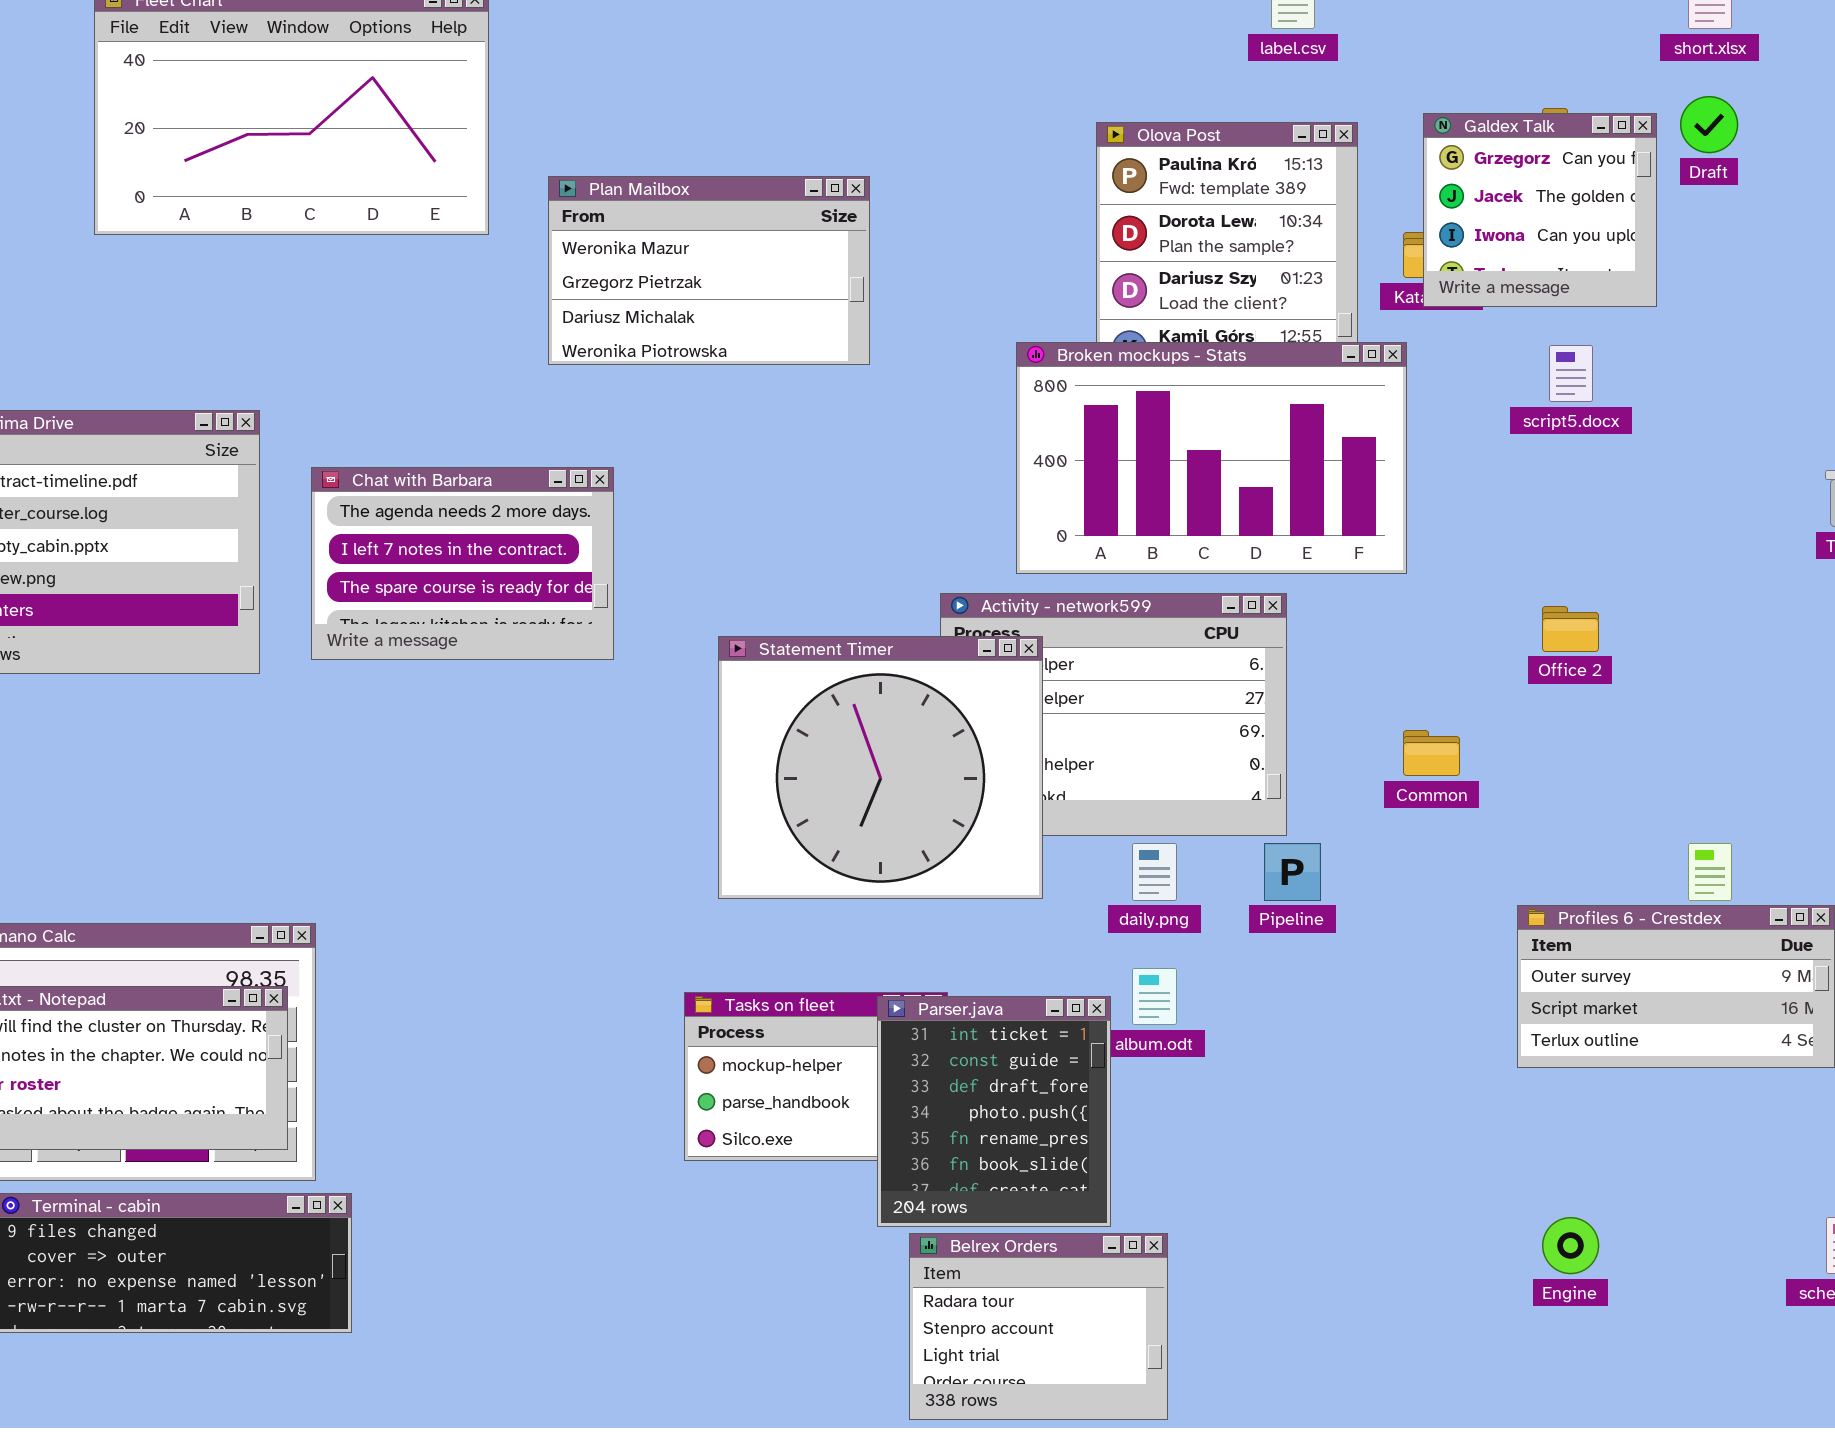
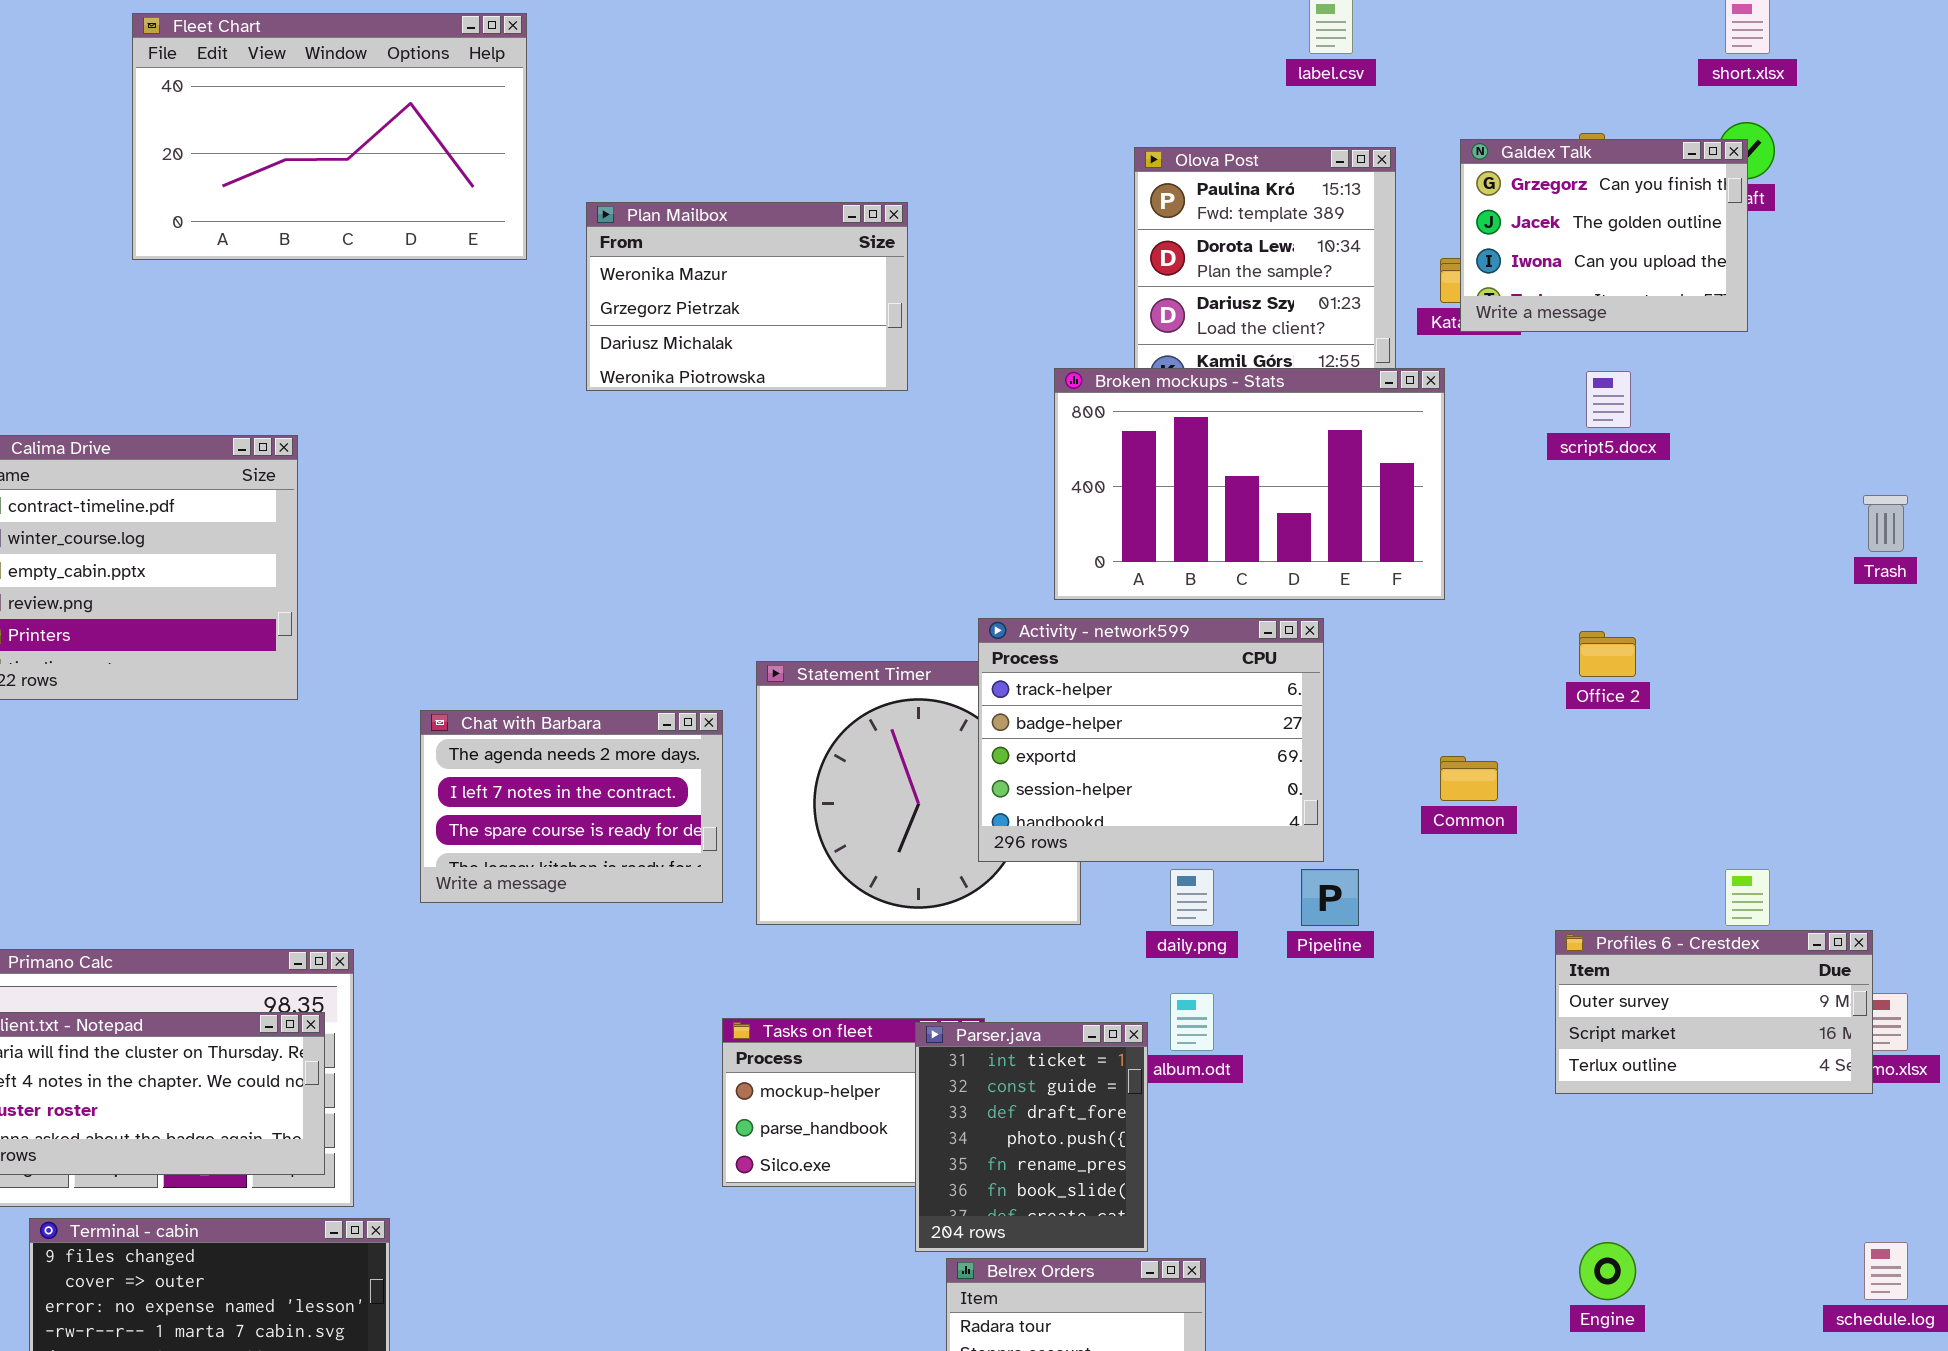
Galdex Talk: [1423,113,1657,307] -> [1460,139,1748,332], resized
Chat with Barbara: [311,467,614,660] -> [420,710,723,903], moved
Activity - network599: [940,593,1287,836] -> [978,618,1324,862], raised

